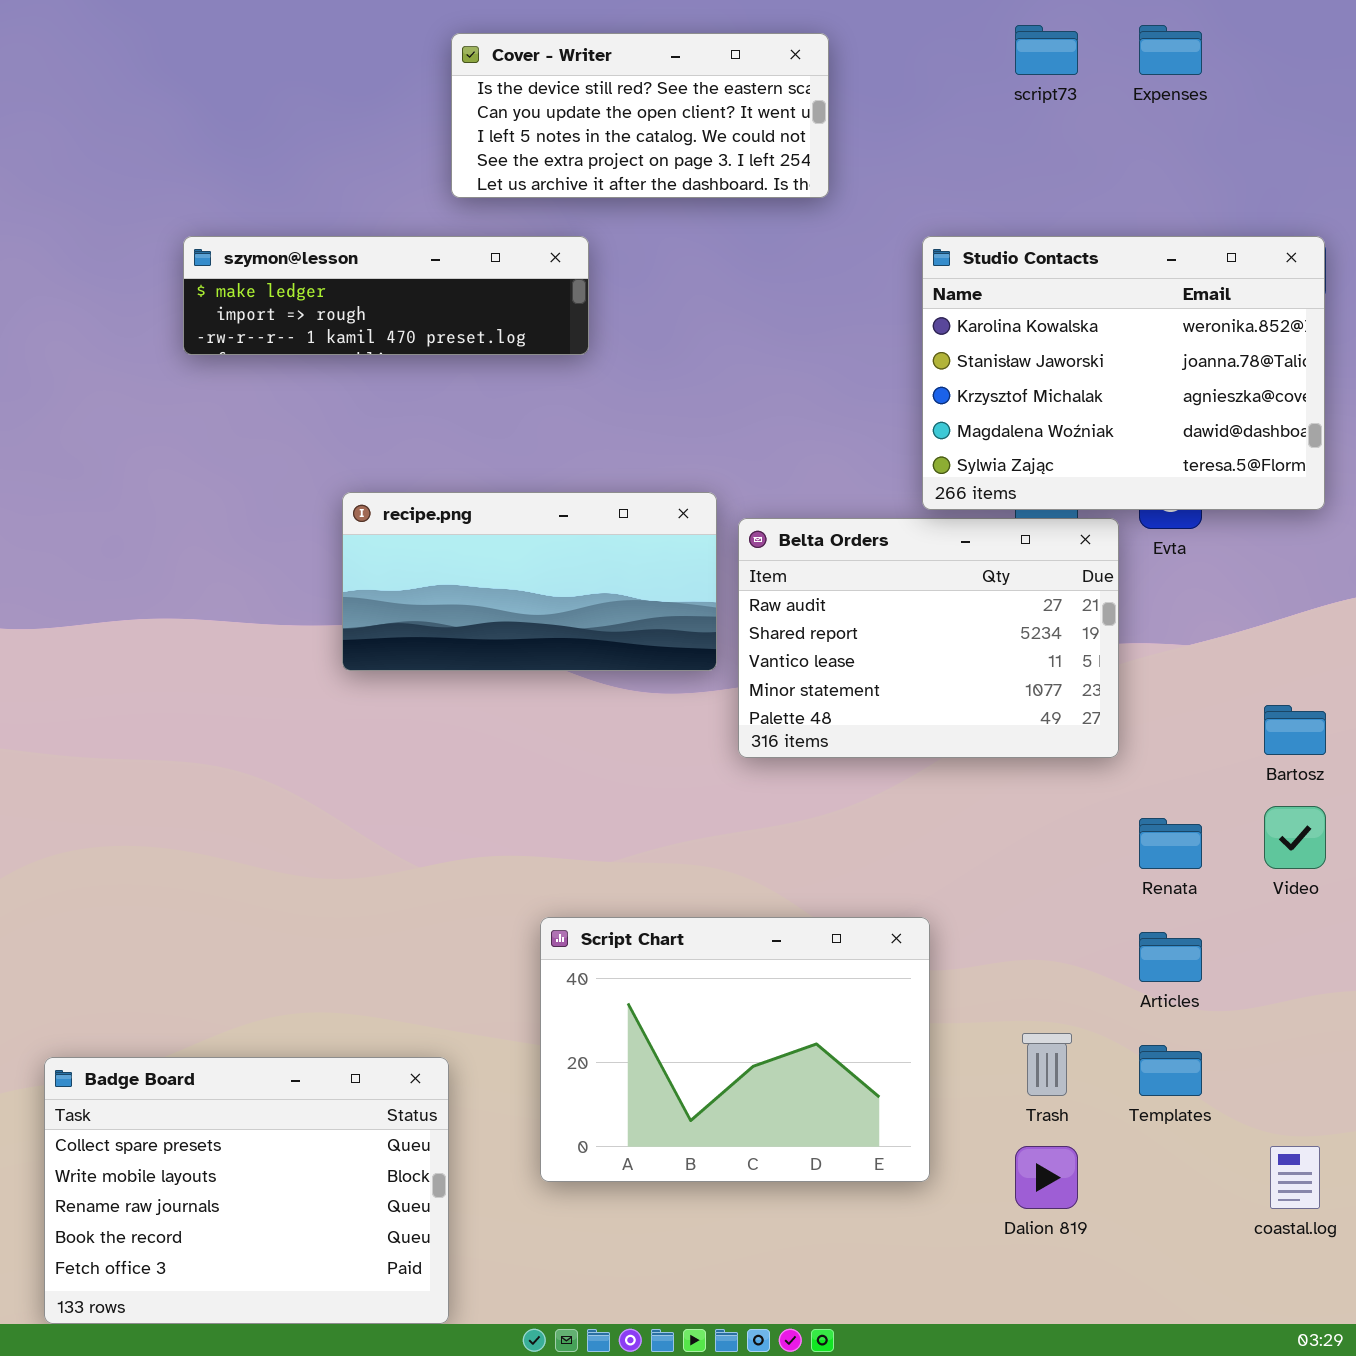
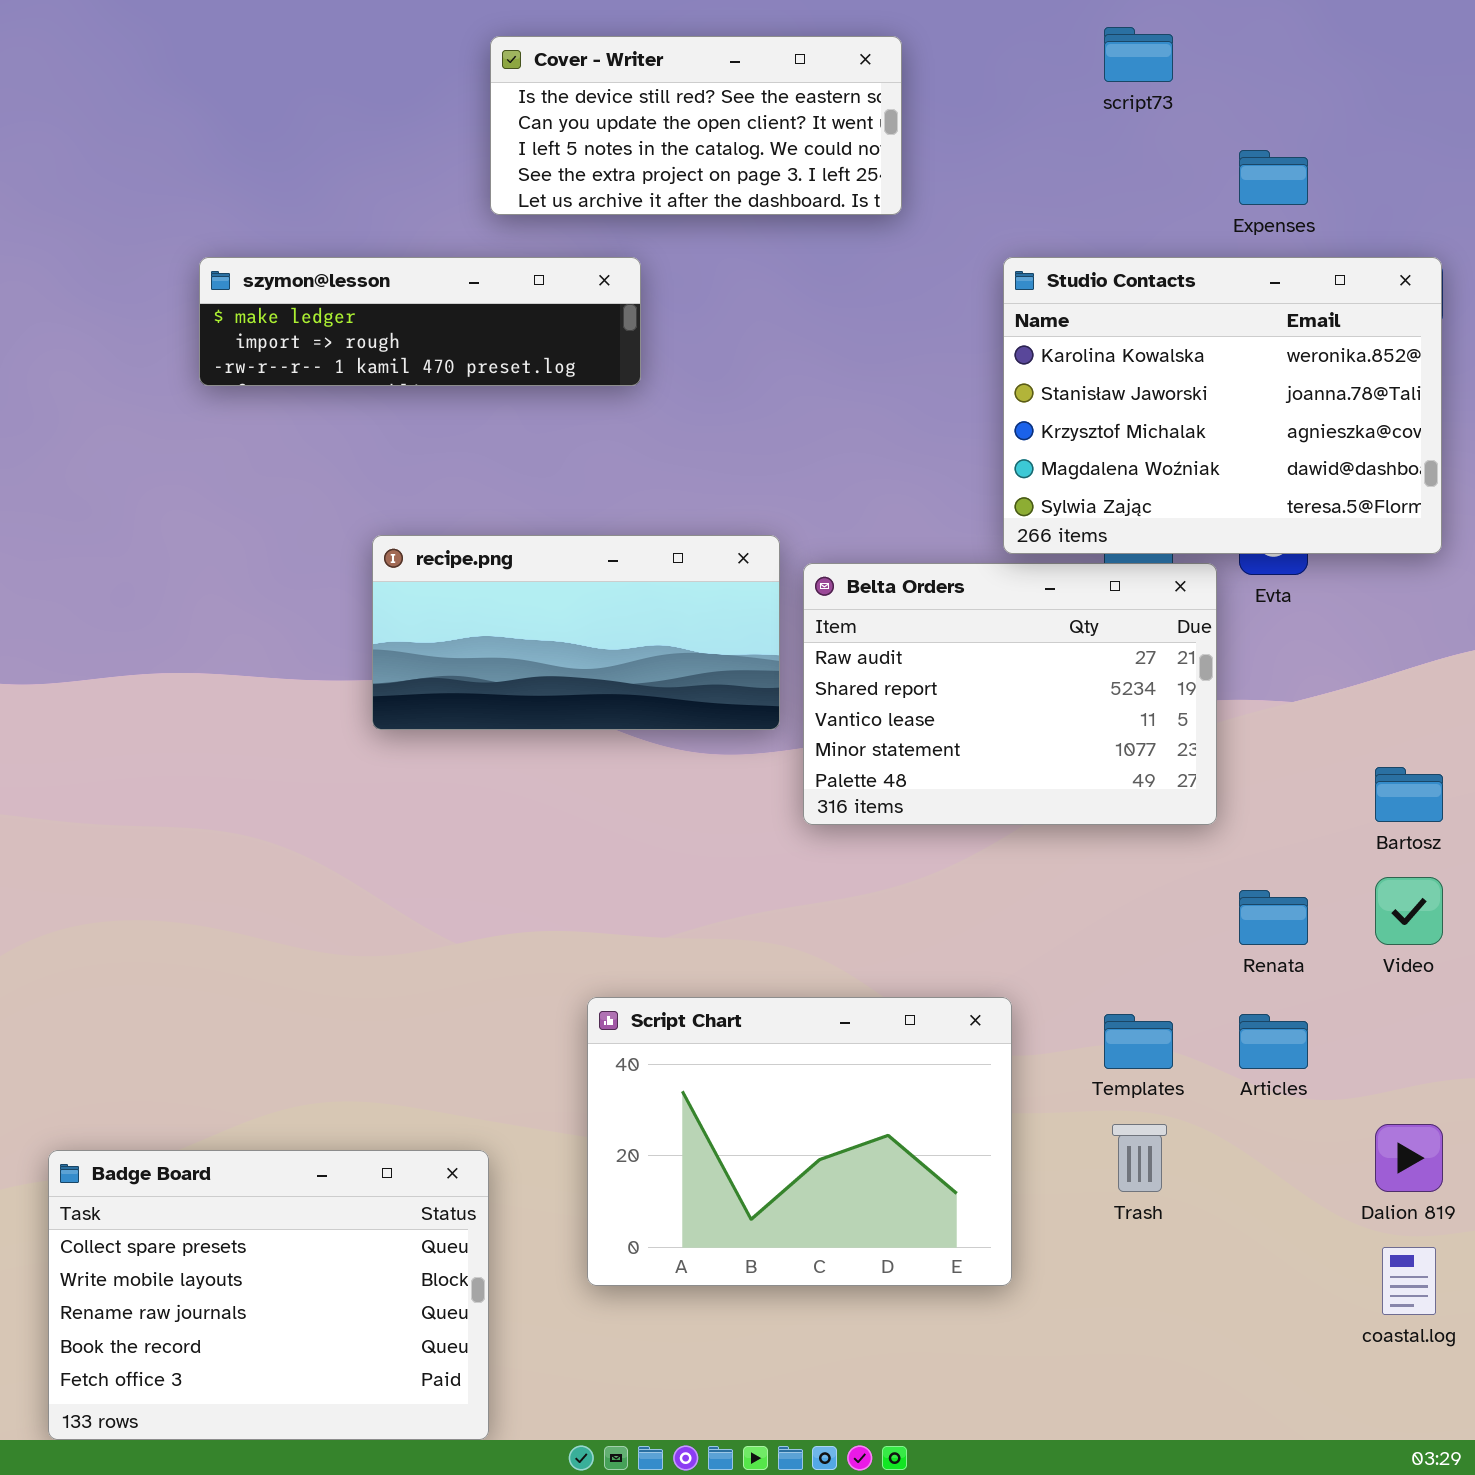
Expenses: [1139,25,1202,75] -> [1239,150,1308,205], moved
Templates: [1139,1045,1202,1096] -> [1104,1014,1173,1069], moved
Dalion 819: [1015,1146,1078,1209] -> [1375,1124,1443,1192], moved

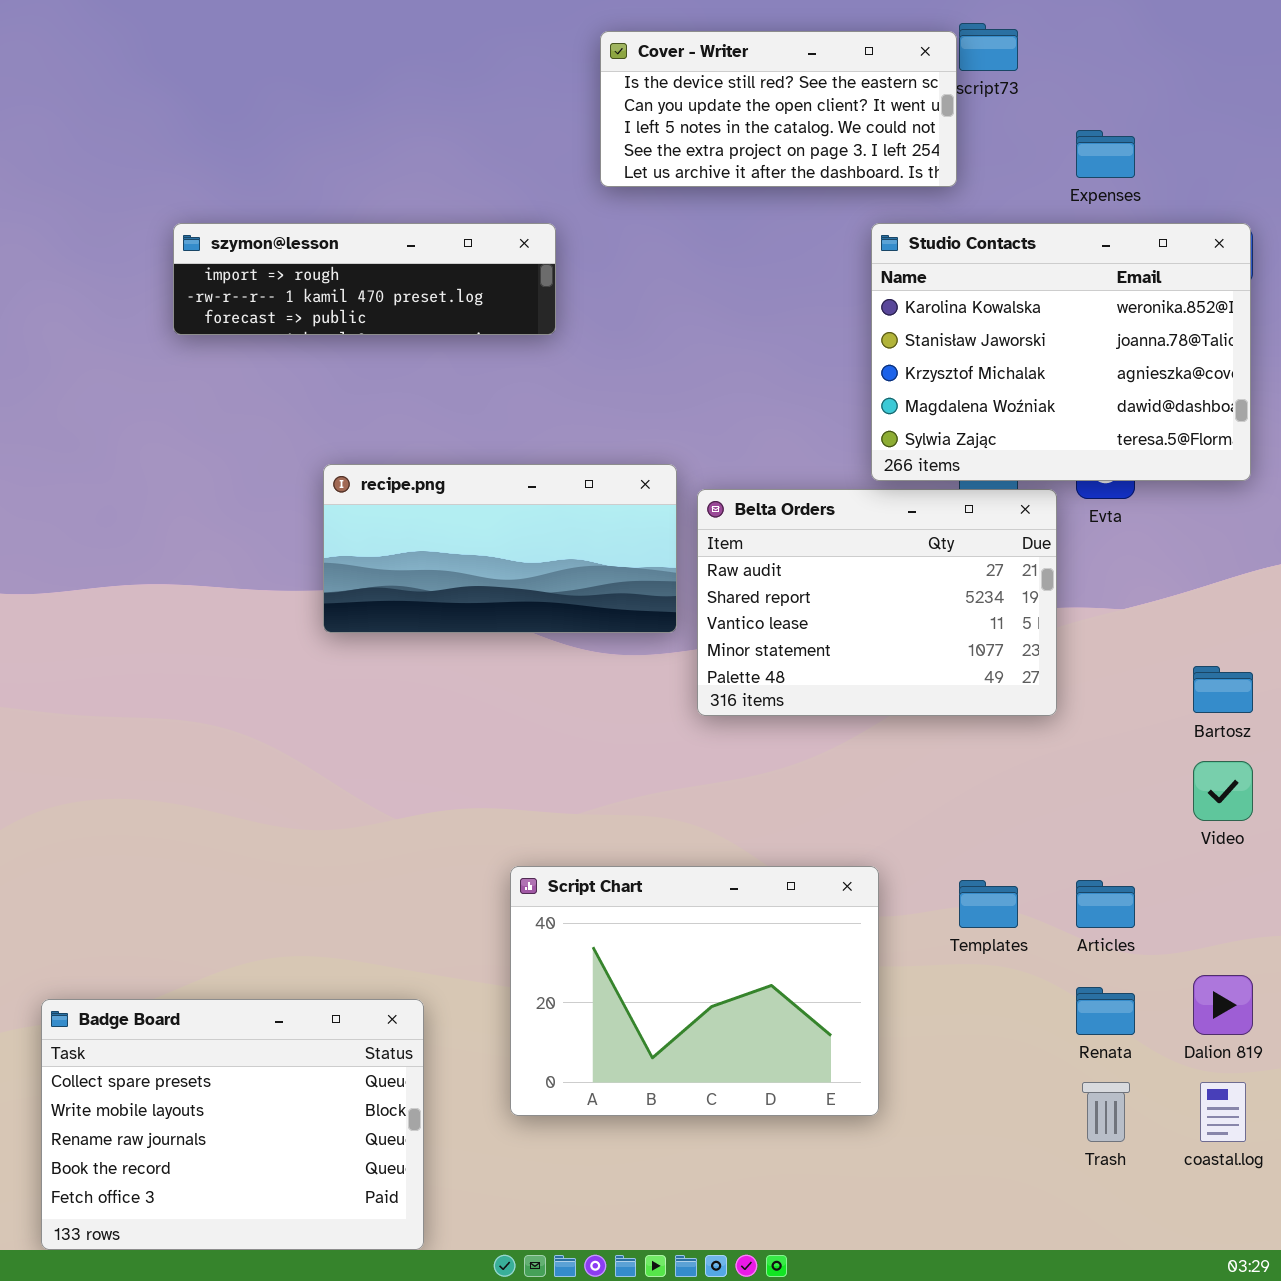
Cover - Writer: [490,36,902,215] -> [600,31,957,187], moved
szymon@lesson: [199,257,641,386] -> [173,223,556,335], scrolled down 1 row
Renata: [1239,890,1308,945] -> [1076,987,1135,1035], moved
Trash: [1112,1124,1167,1192] -> [1082,1082,1130,1142], moved

